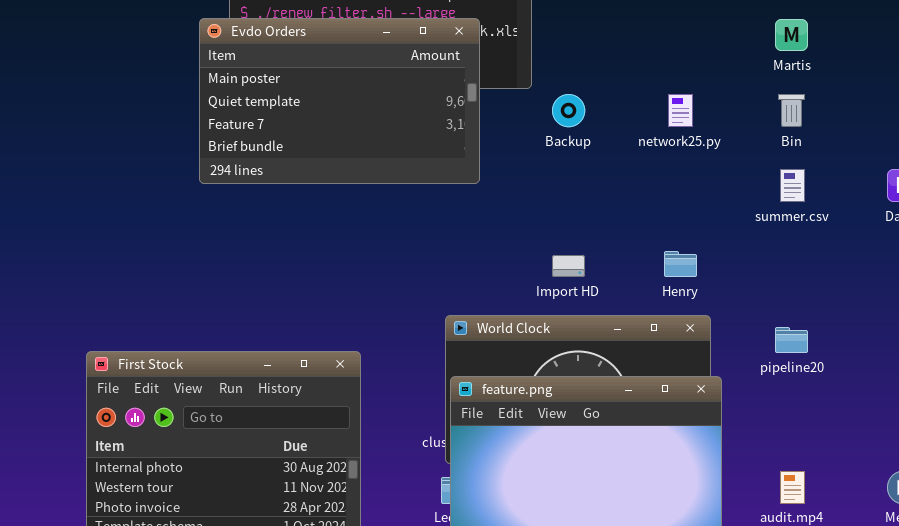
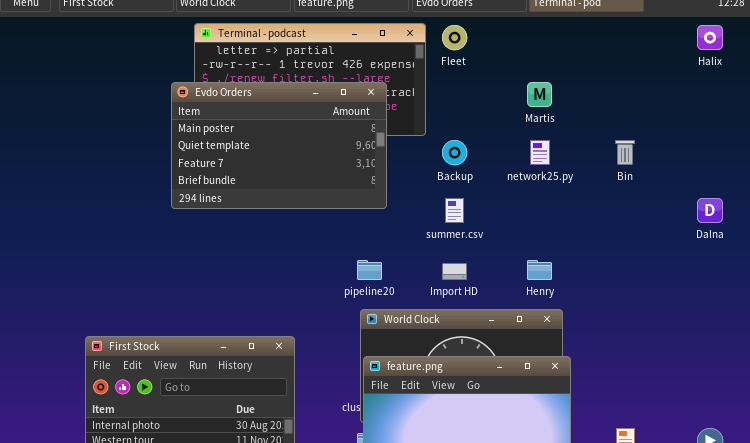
Martis: [775,19,808,51] -> [527,82,552,107], moved
summer.csv: [780,169,805,202] -> [445,198,464,223], moved
pipeline20: [775,327,808,353] -> [357,260,382,280], moved

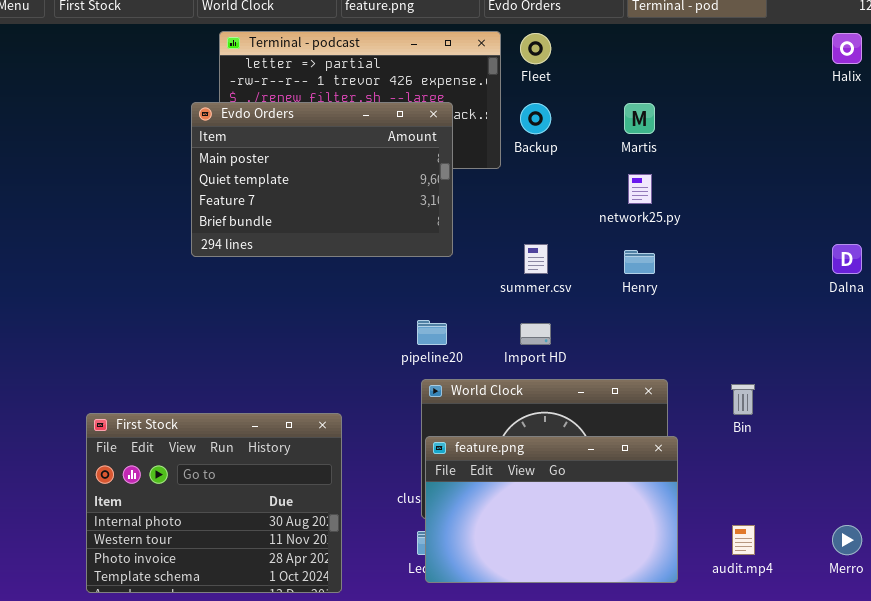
Backup: [442,140,467,165] -> [520,103,551,134], moved
Bin: [615,140,635,165] -> [731,384,755,415], moved
Henry: [527,260,552,280] -> [624,250,655,274], moved

